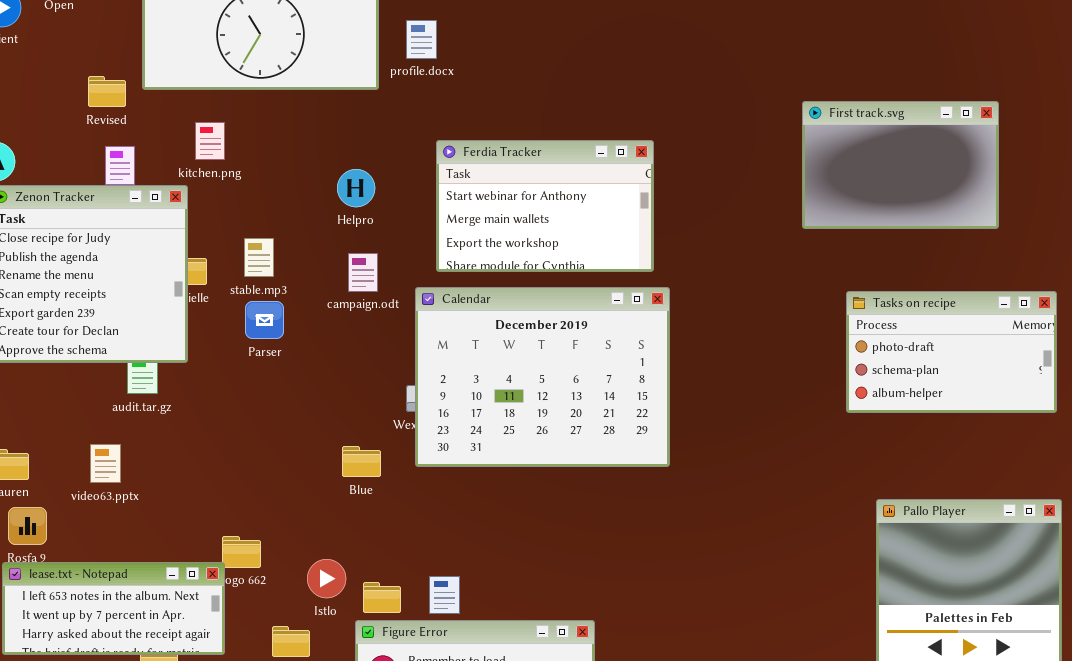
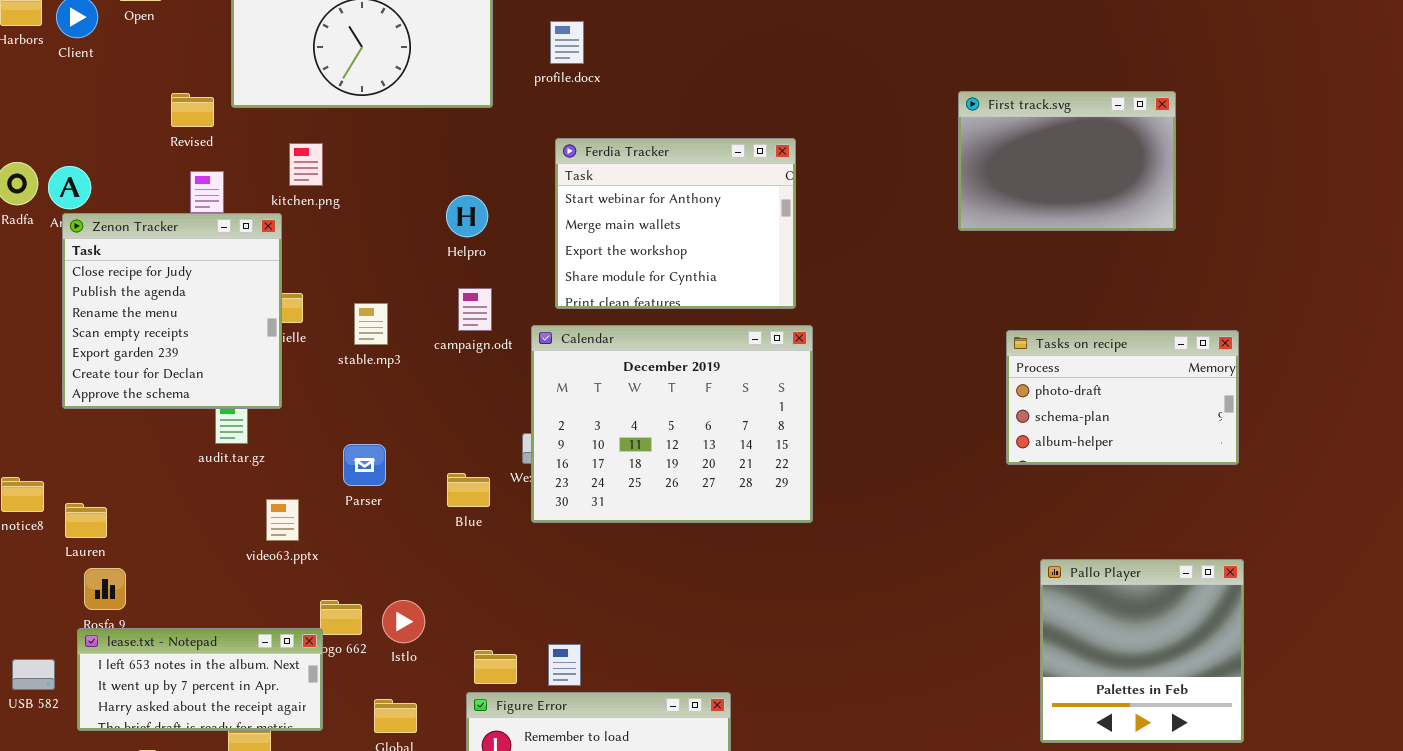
profile.docx: [406,20,437,59] -> [550,21,584,64], moved
First track.svg: [802,101,999,229] -> [958,91,1176,231], moved
Ferdia Tracker: [436,140,654,272] -> [555,138,796,309], resized
stable.mp3: [244,238,274,277] -> [354,303,388,345], moved
Parser: [245,301,284,339] -> [343,444,386,486], moved
video63.pptx: [90,444,121,483] -> [266,499,299,541], moved
Blue: [342,446,381,477] -> [447,473,490,507], moved
Istlo: [307,559,346,598] -> [382,600,425,643], moved

